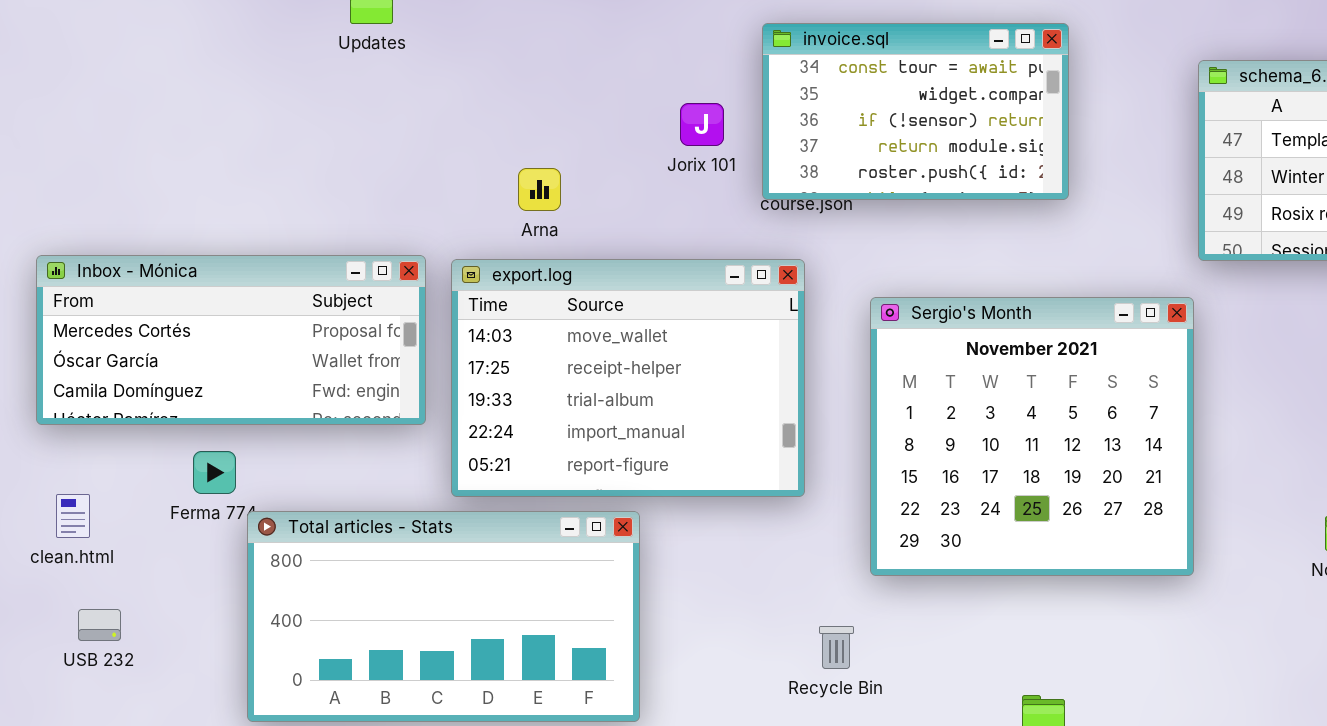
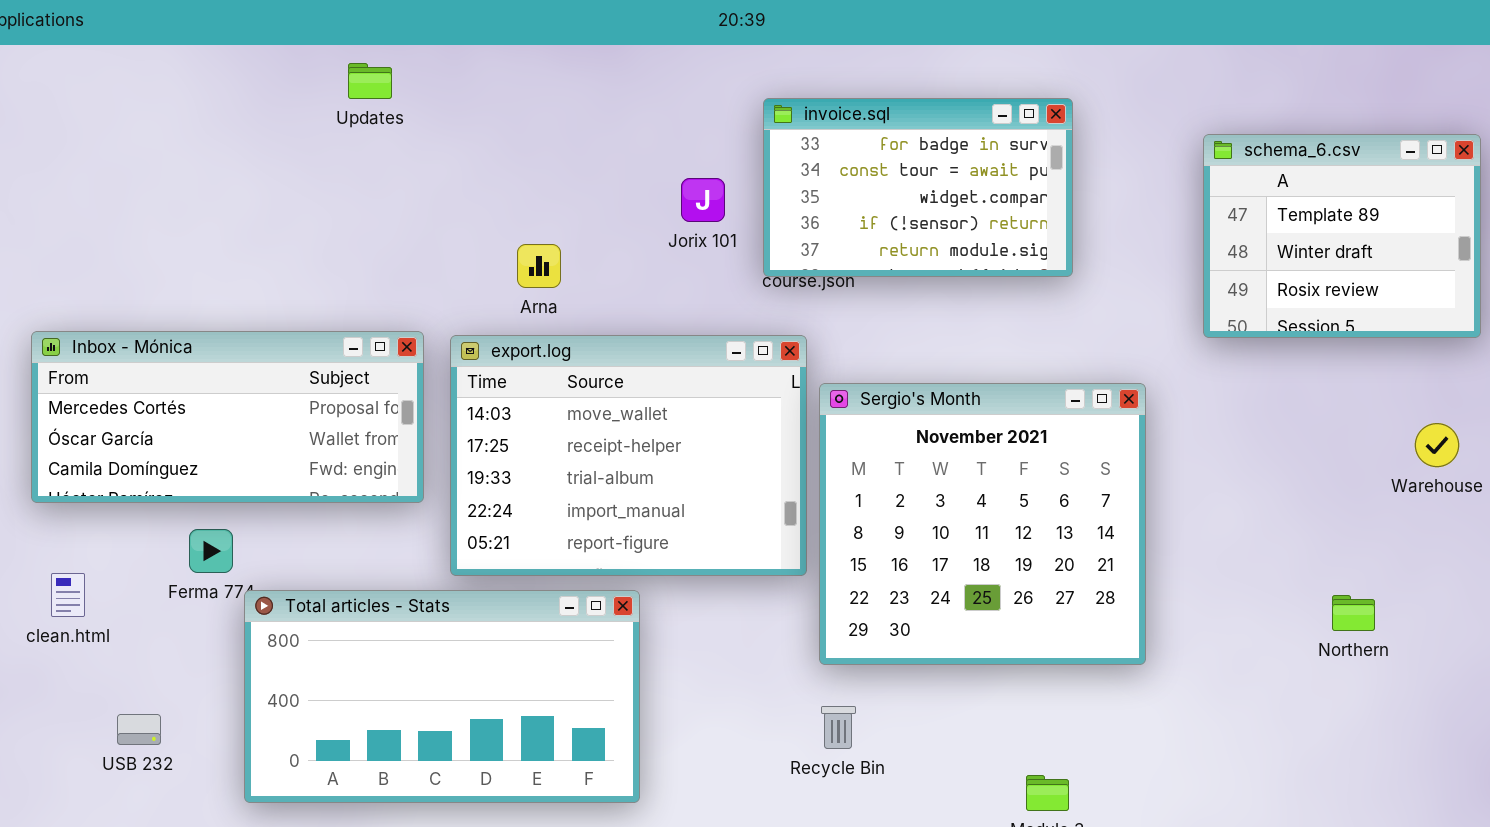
invoice.sql: [762,23,1069,200] -> [763,98,1073,277], scrolled up 1 row
Sergio's Month: [870,297,1194,576] -> [819,383,1146,665], moved
USB 232: [78,609,121,641] -> [117,714,161,745], moved

